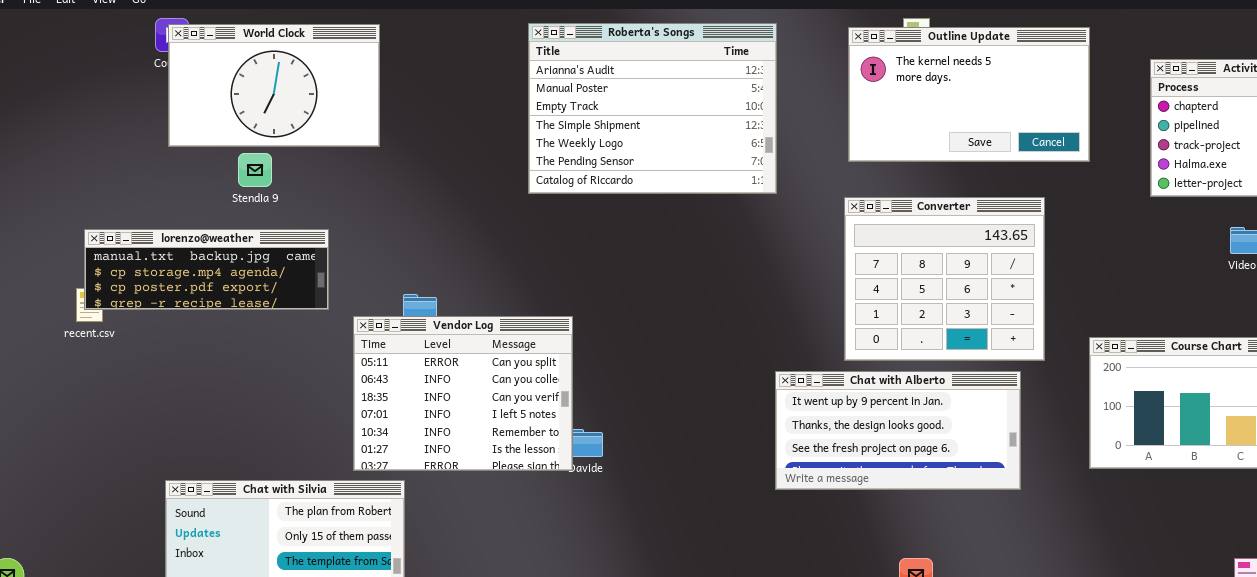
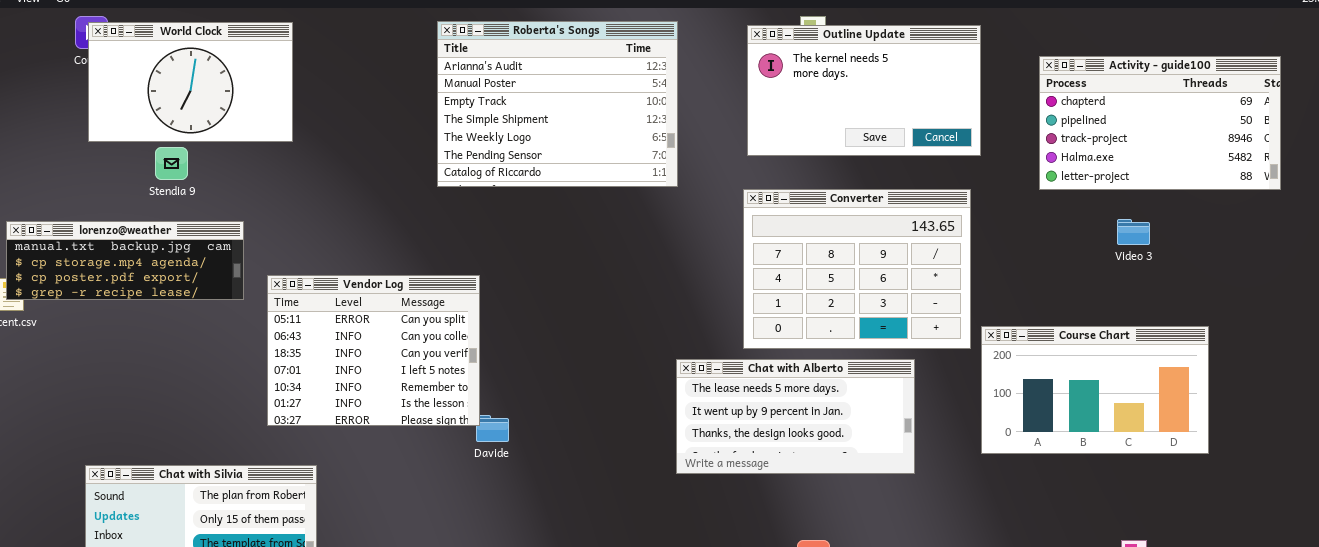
Converter: [844,197,1045,361] -> [743,189,971,349], resized
Vendor Log: [353,316,573,471] -> [267,275,480,426], moved
Chat with Alberto: [775,371,1021,490] -> [676,359,915,474], scrolled up 1 row

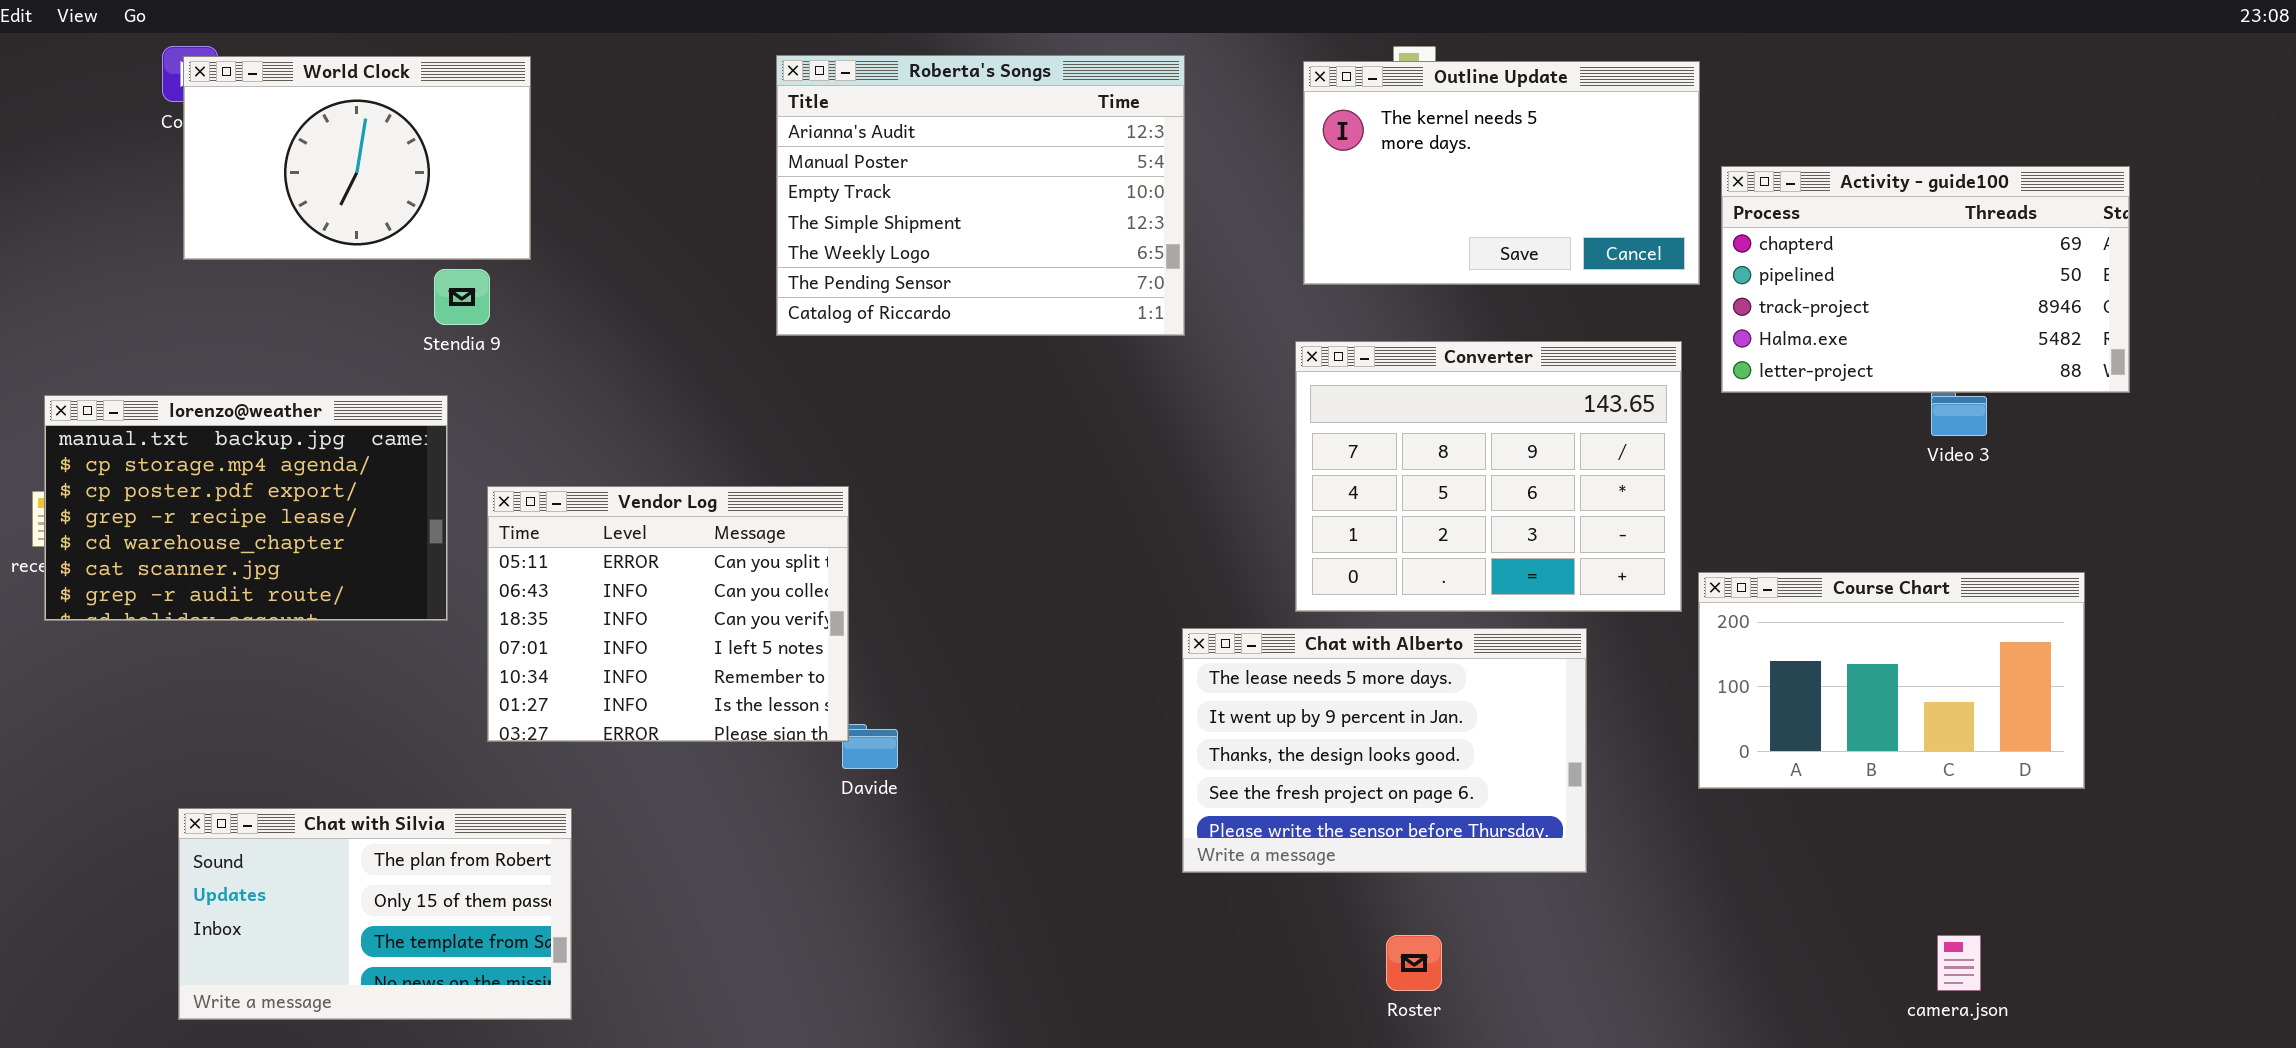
Activity - guide100: [1039,56,1281,190] -> [1721,166,2130,393], moved
Stendia 9: [155,147,188,180] -> [434,269,490,325], moved
lorenzo@weather: [6,221,244,300] -> [44,395,448,621], resized
Chat with Alberto: [676,359,915,474] -> [1182,628,1587,873], resized

